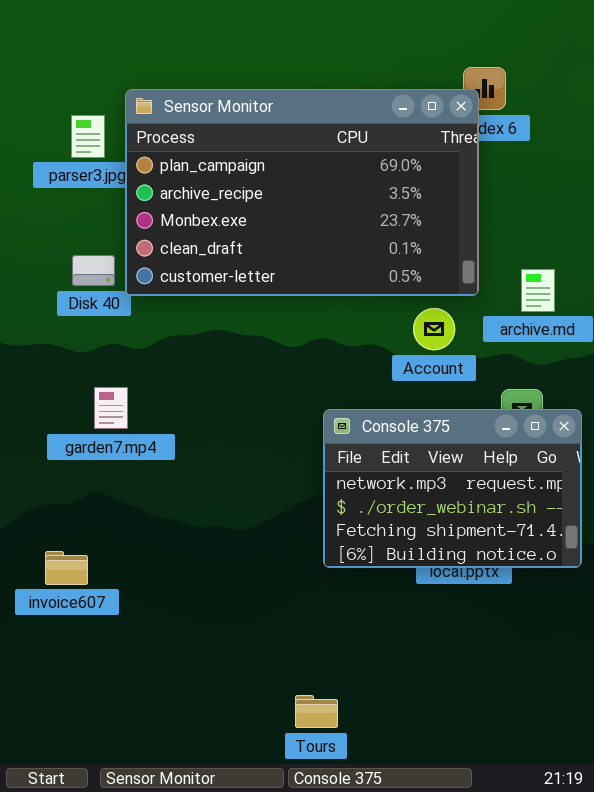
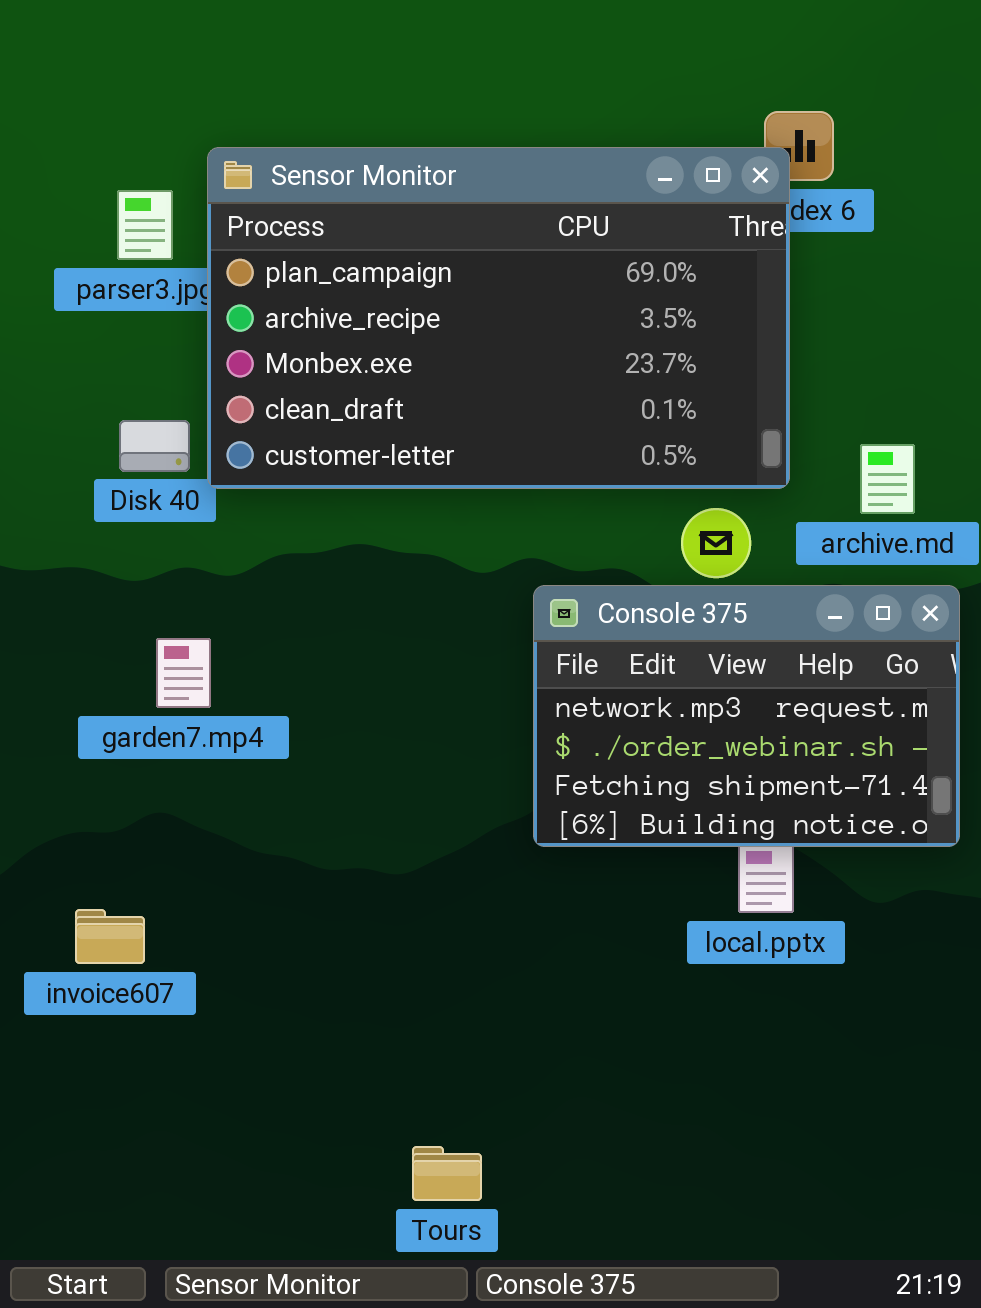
Console 375: [323,409,582,568] -> [533,585,960,847], moved
Tours: [295,695,338,728] -> [412,1146,482,1201], moved

